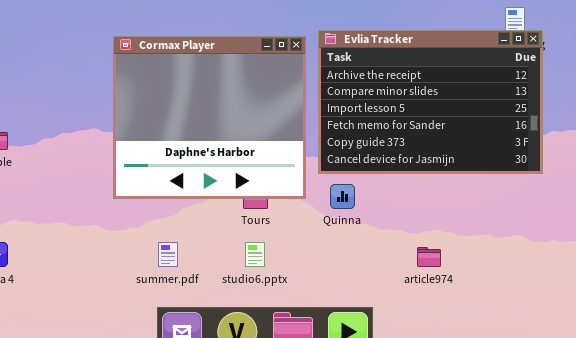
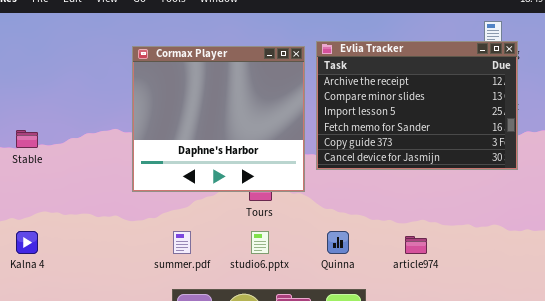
Quinna: [330,184,355,209] -> [327,231,349,254], moved

